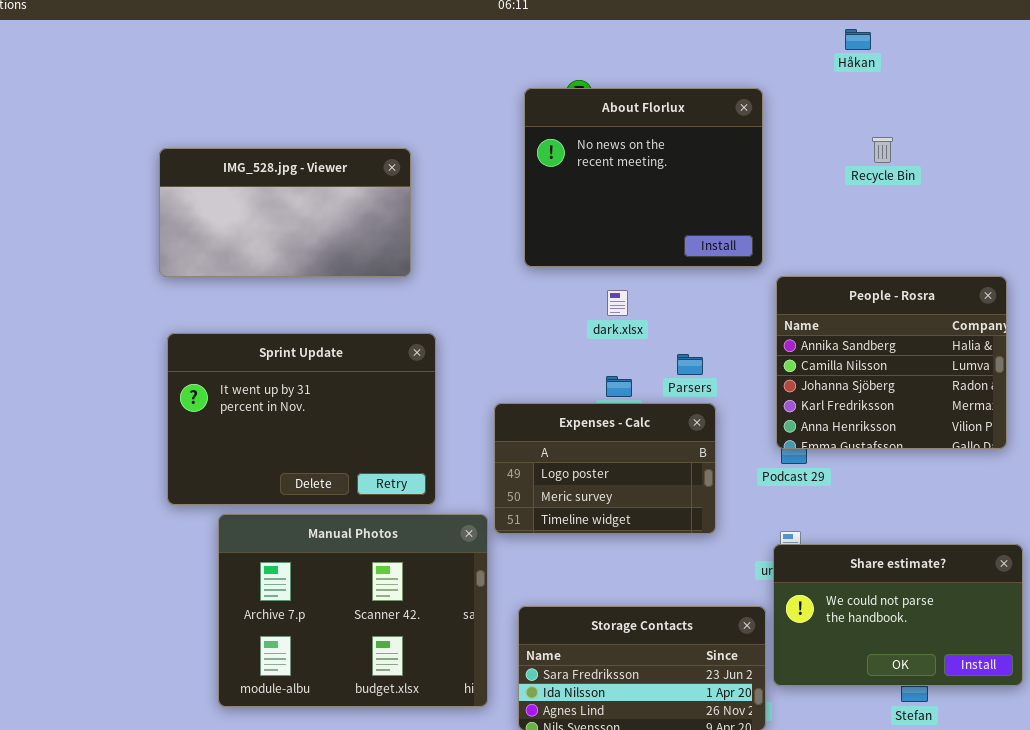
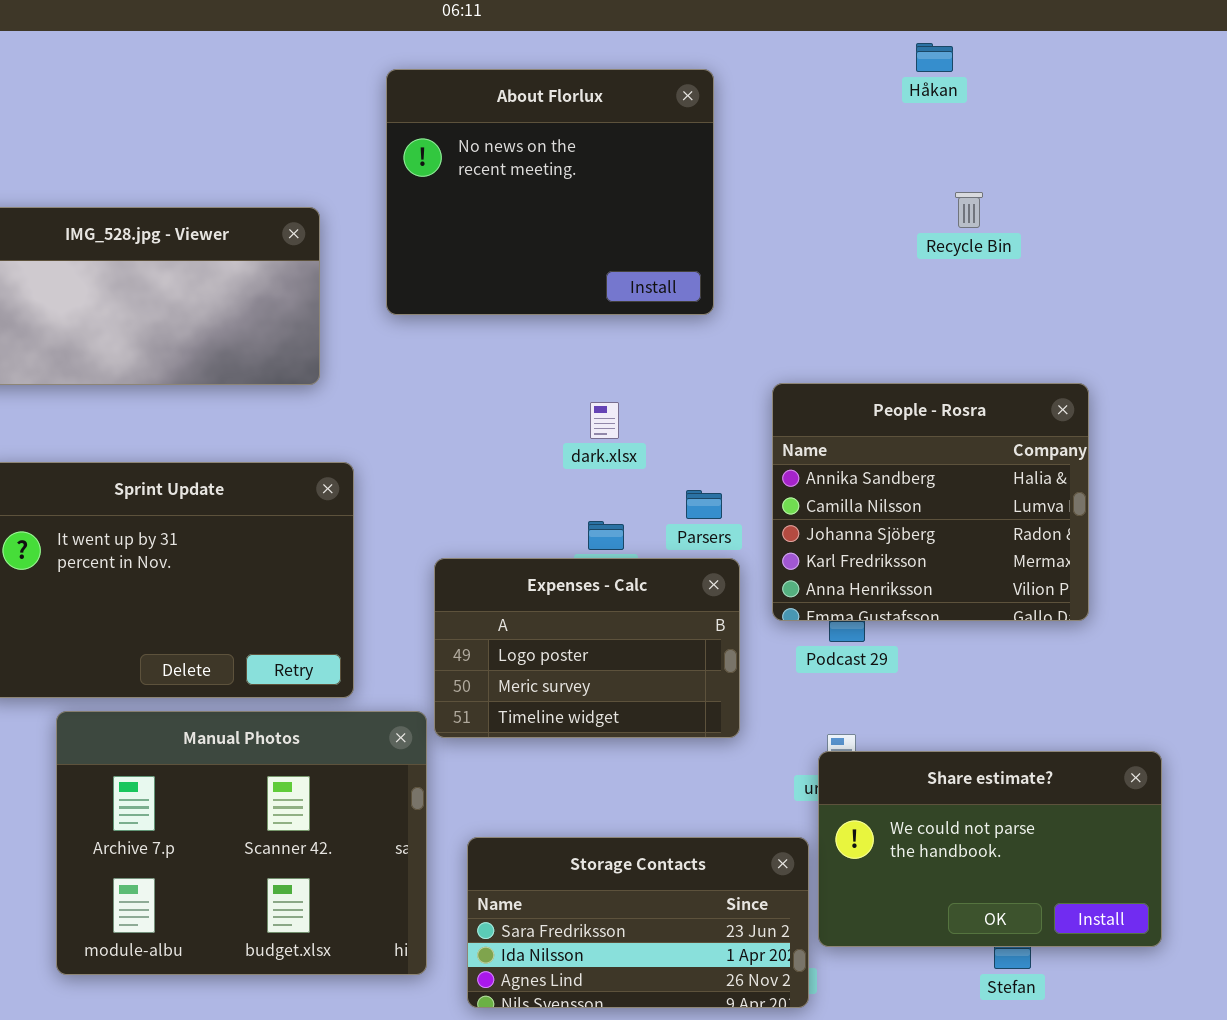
About Florlux: [524,88,763,267] -> [386,69,714,315], moved
People - Rosra: [776,276,1007,449] -> [772,383,1089,621], moved

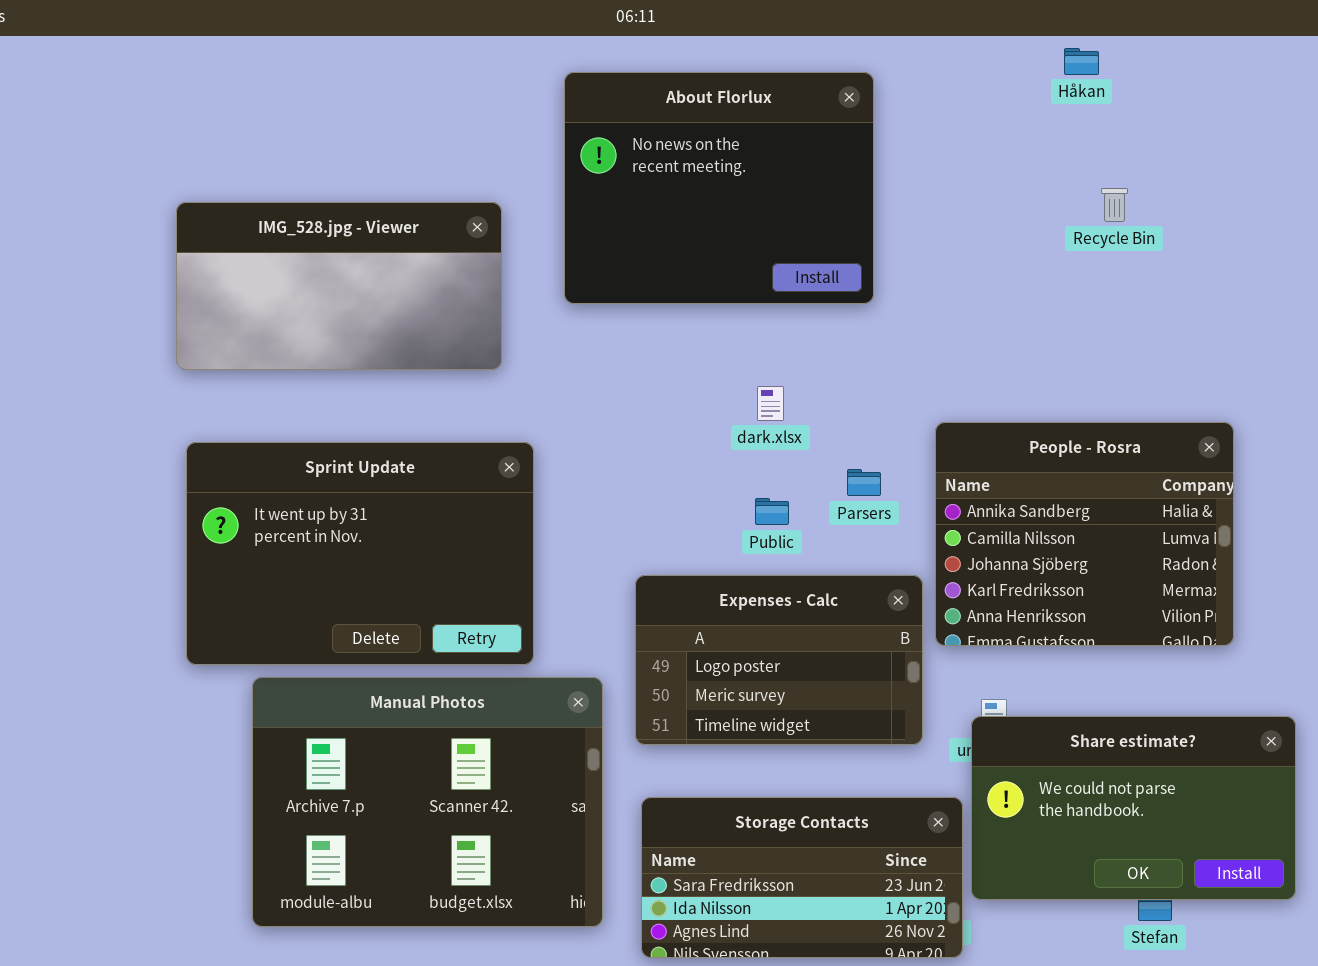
People - Rosra: [772,383,1089,621] -> [935,422,1234,646], moved
Expenses - Calc: [434,558,740,738] -> [635,575,923,745], moved

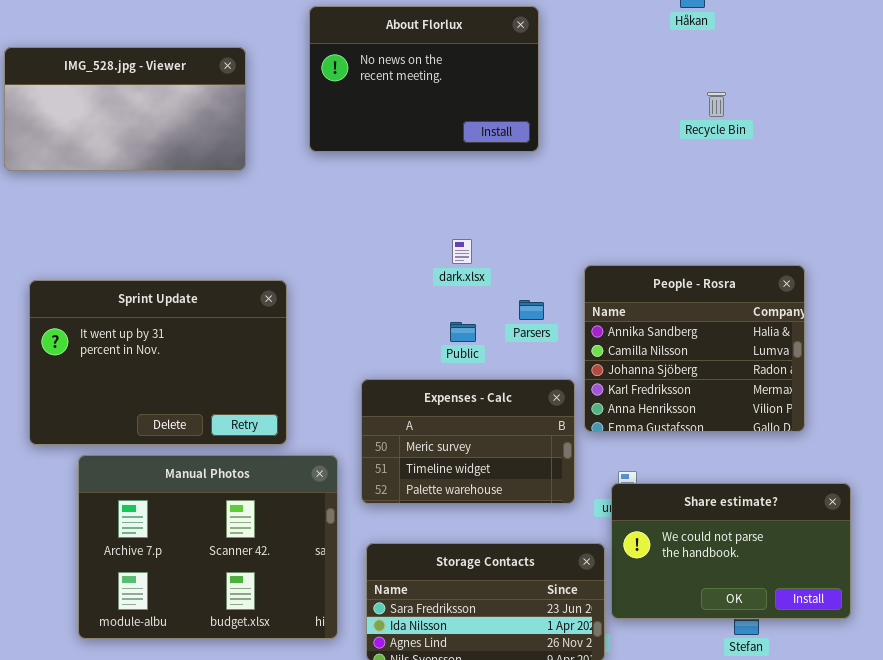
About Florlux: [564,72,874,304] -> [309,6,539,152], resized
IMG_528.jpg - Viewer: [176,202,502,370] -> [4,47,246,171], moved
Expenses - Calc: [635,575,923,745] -> [361,379,575,504], scrolled down 1 row

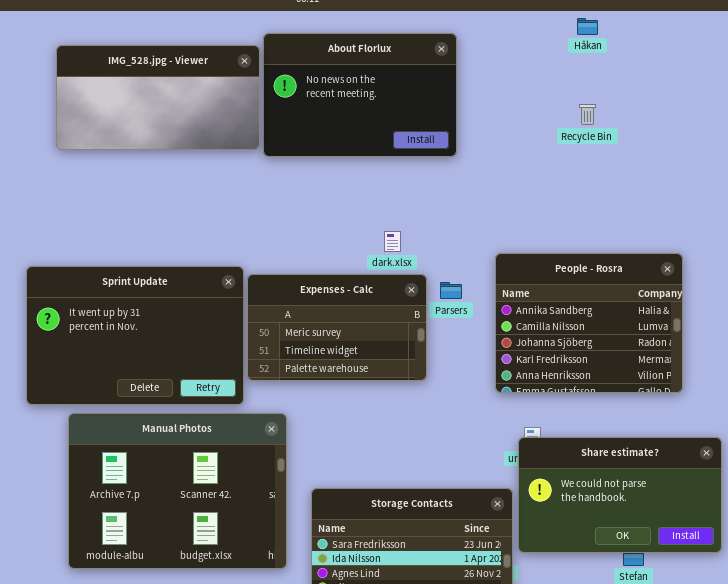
IMG_528.jpg - Viewer: [4,47,246,171] -> [56,45,260,150], moved
Recycle Bin: [707,92,726,117] -> [579,104,596,125], moved
Expenses - Calc: [361,379,575,504] -> [247,274,427,381], moved

